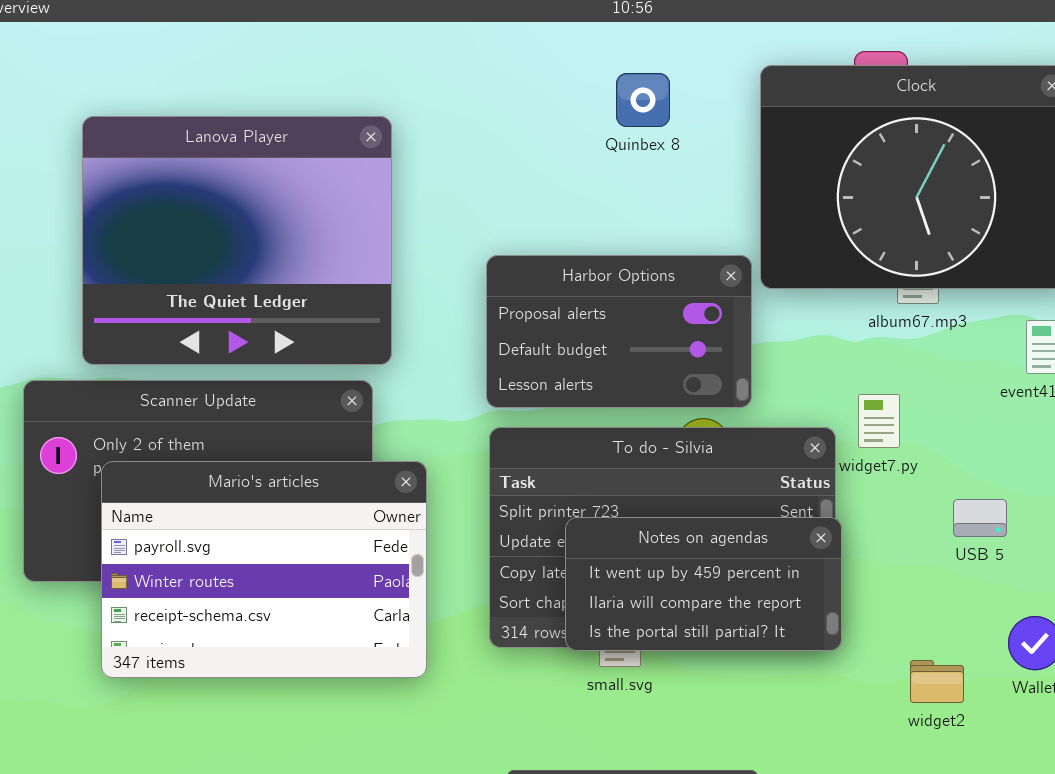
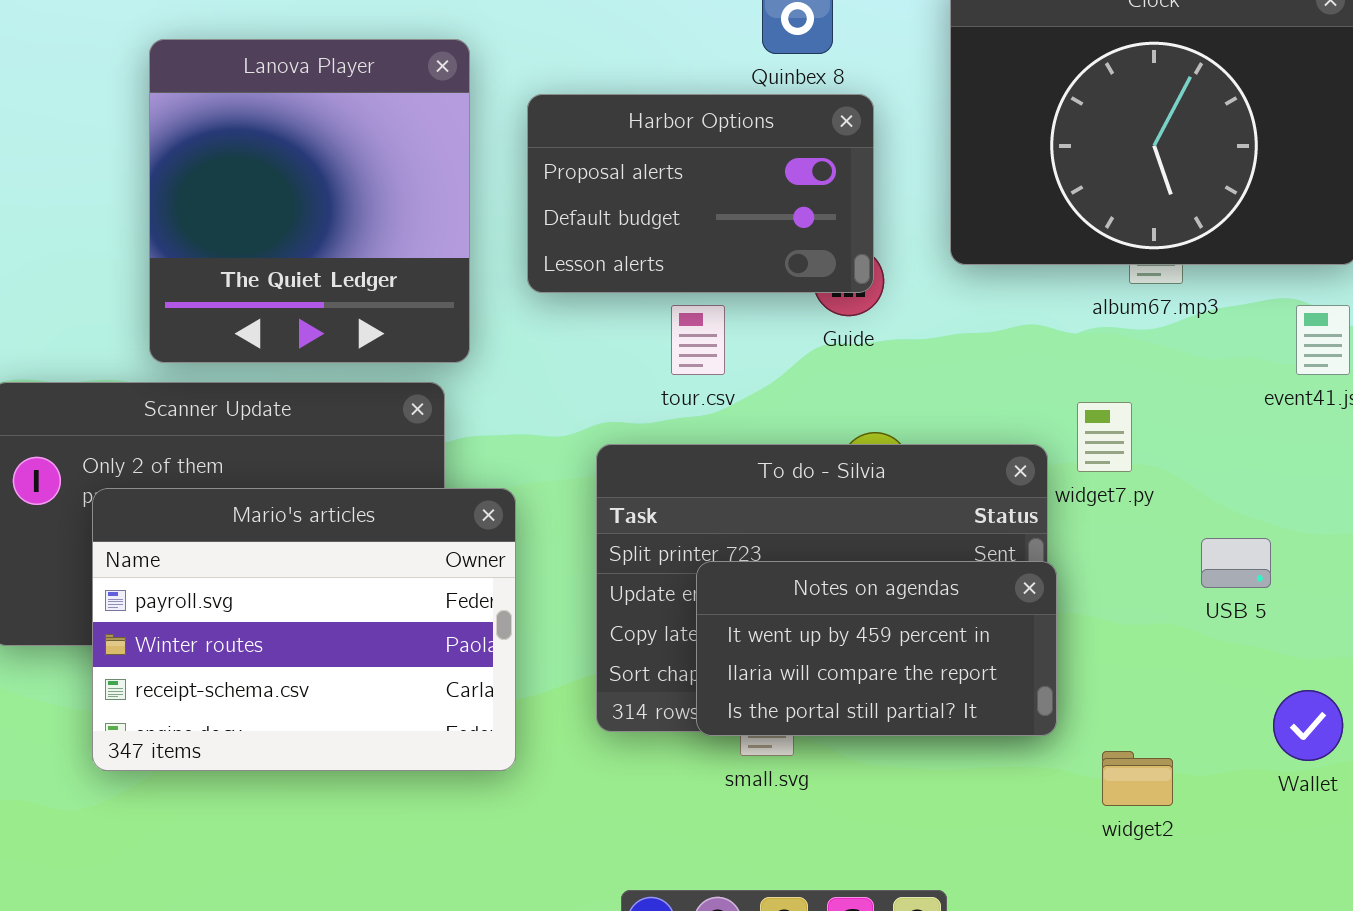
Lanova Player: [82,116,392,365] -> [149,39,470,363], resized
Harbor Options: [486,255,752,408] -> [527,94,874,293], moved
widget2: [910,660,964,703] -> [1102,751,1173,806], moved

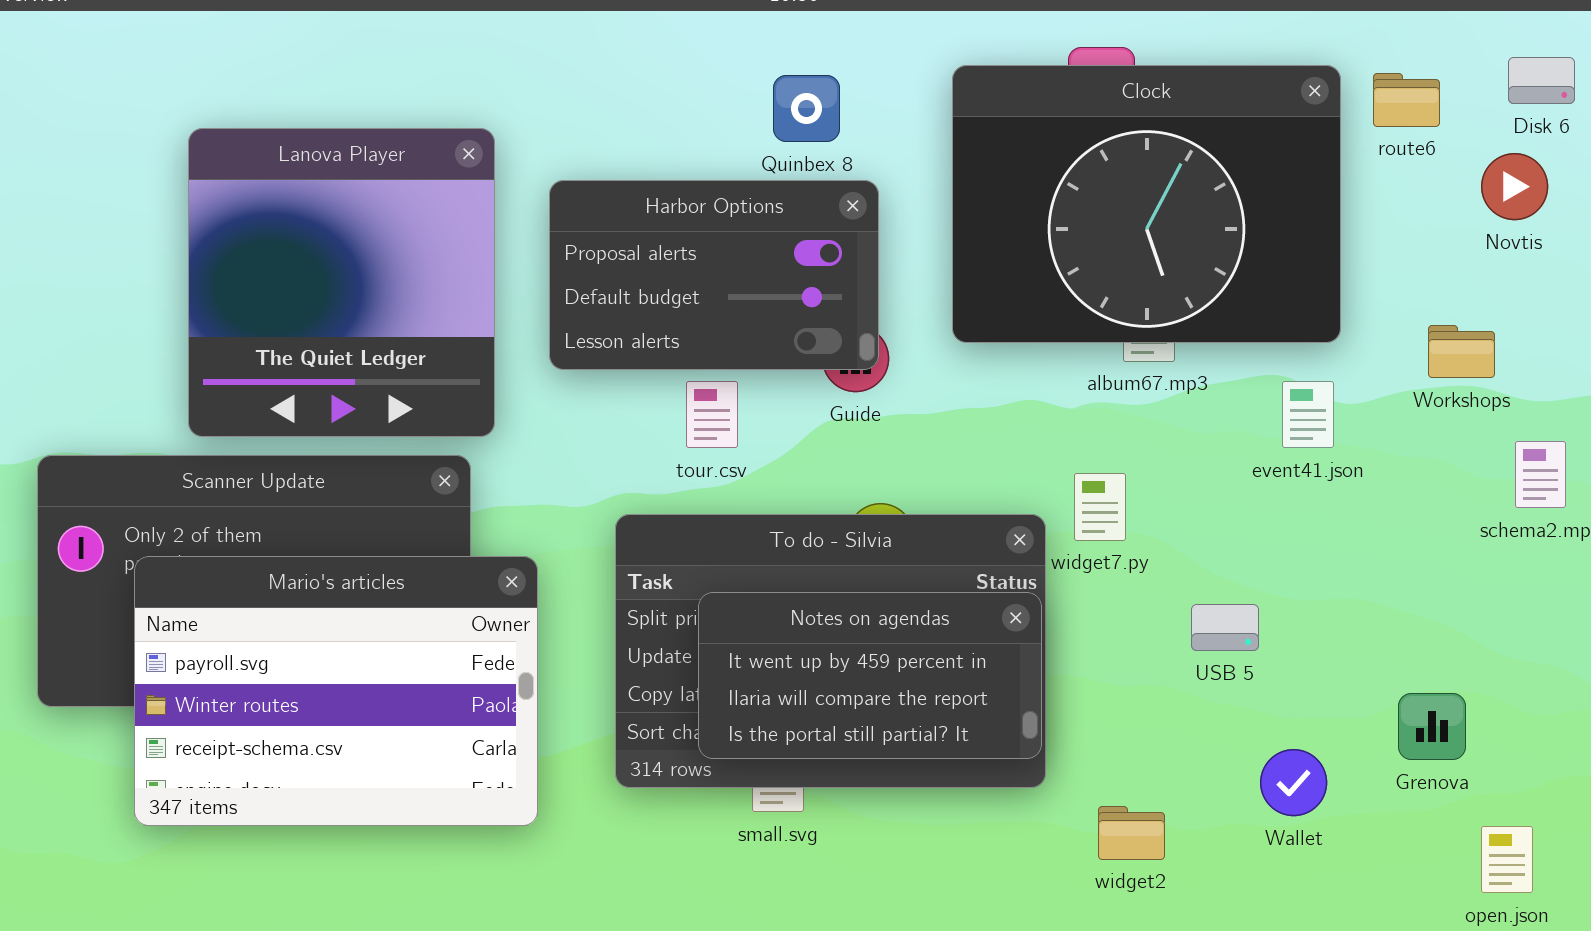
Notes on agendas: [696,561,1057,736] -> [698,592,1042,759], moved

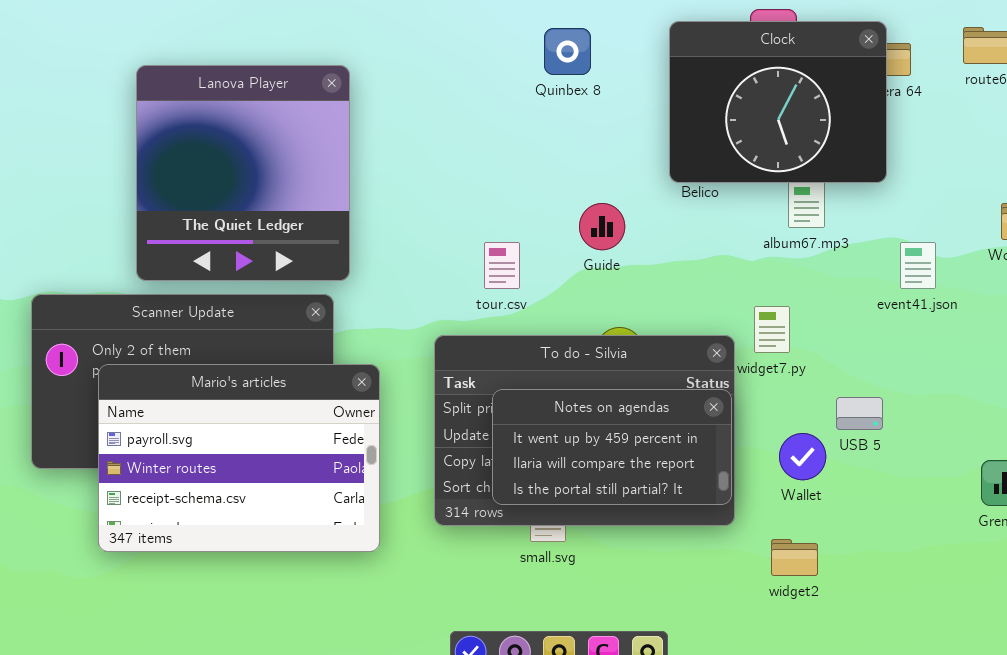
Clock: [952,65,1341,343] -> [669,21,887,183], resized
Harbor Options: [549,180,879,370] -> none, closed
Wallet: [1260,749,1327,816] -> [779,433,826,480], moved

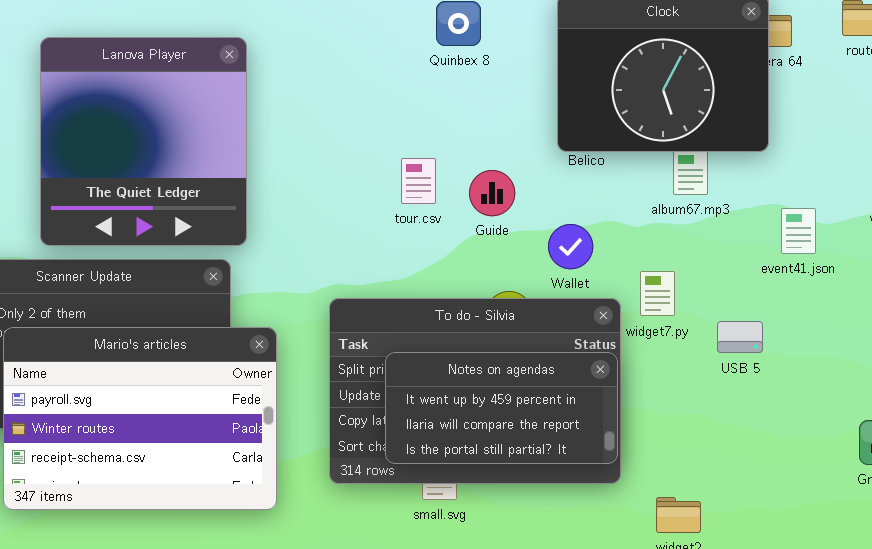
tour.csv: [484,242,520,289] -> [401,158,436,204], moved
USB 5: [836,397,883,430] -> [717,321,763,353], moved
Wallet: [779,433,826,480] -> [548,224,593,269], moved

